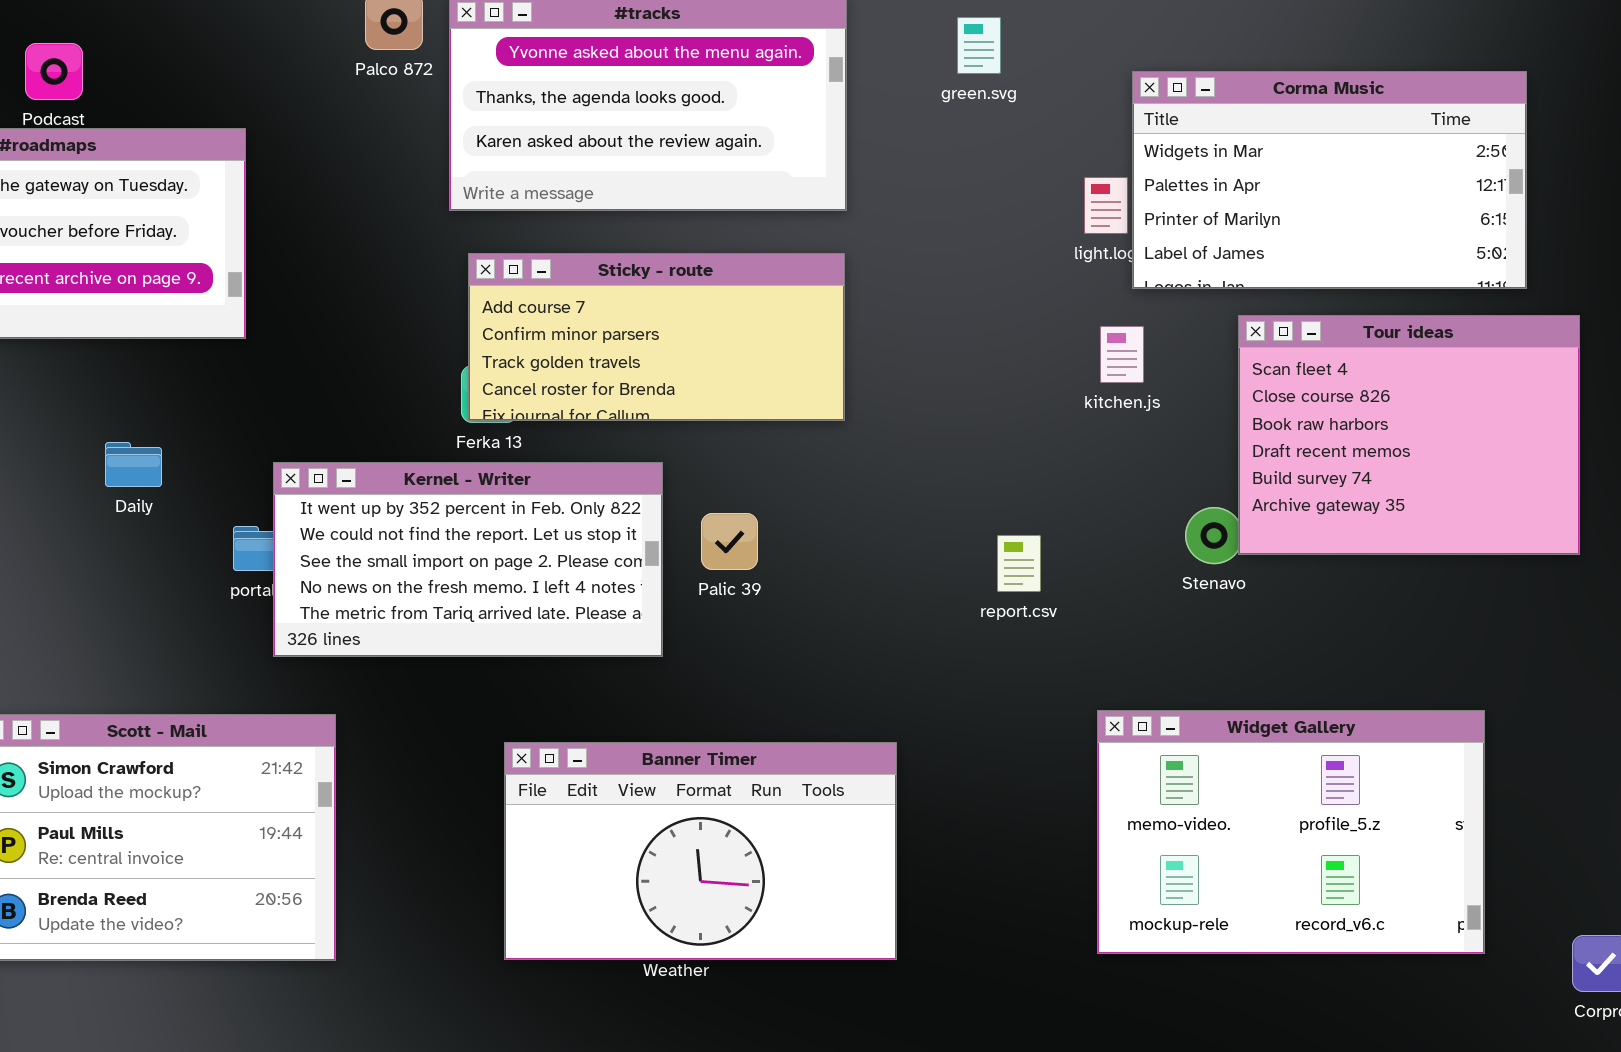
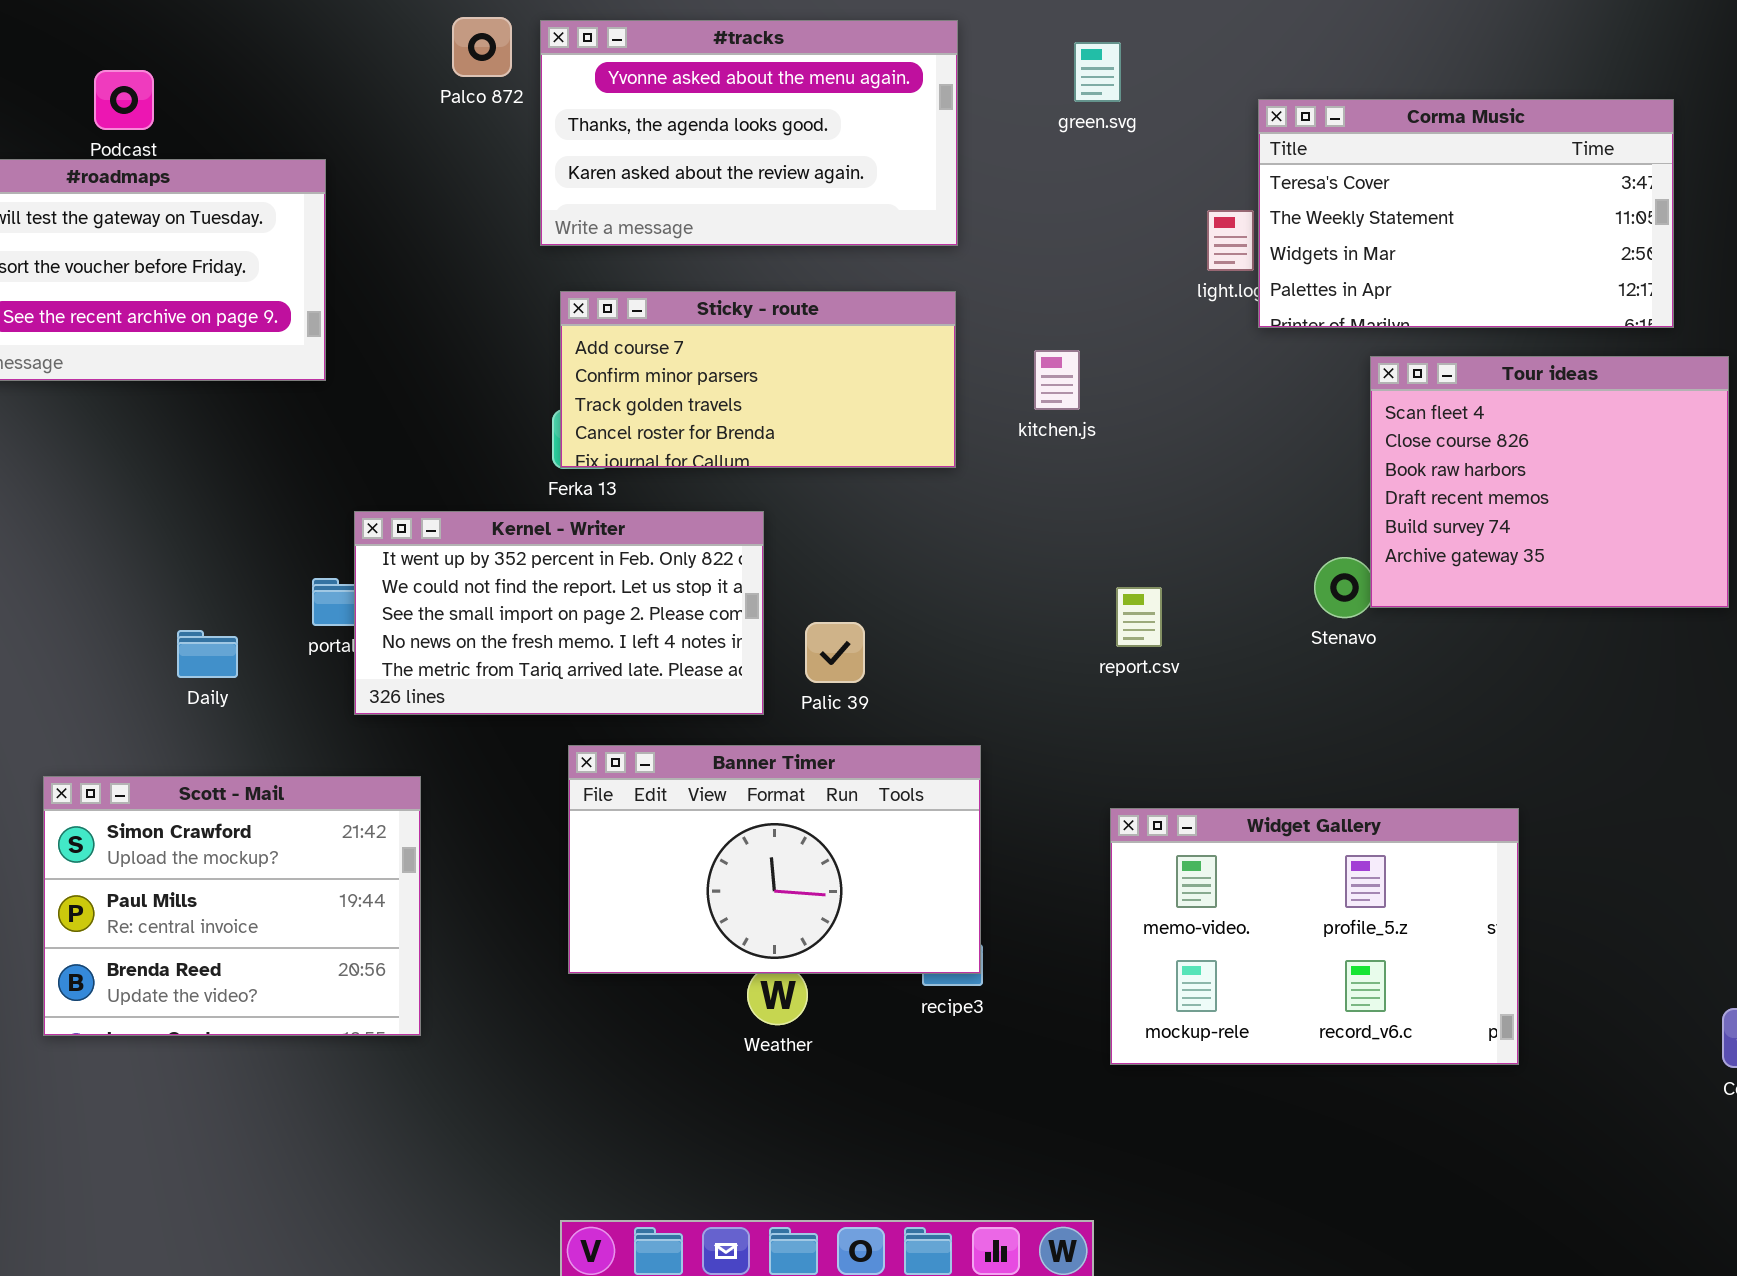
Corma Music: [1132,71,1527,289] -> [1258,99,1674,328], scrolled up 2 rows
kitchen.js: [1100,326,1144,383] -> [1034,350,1080,410], moved
Daily: [105,442,162,487] -> [177,630,238,678], moved
Palic 39: [701,513,758,570] -> [805,622,865,683], moved
Widget Gallery: [1097,710,1485,954] -> [1110,808,1519,1065], moved
Banner Timer: [504,742,897,960] -> [568,745,981,974], moved

